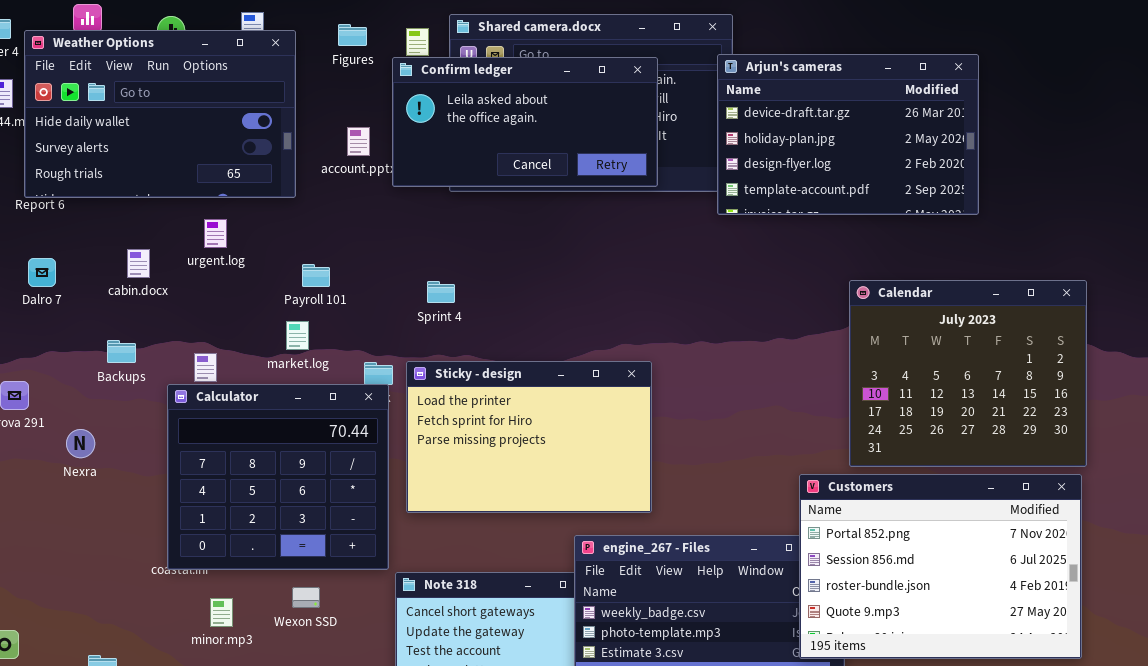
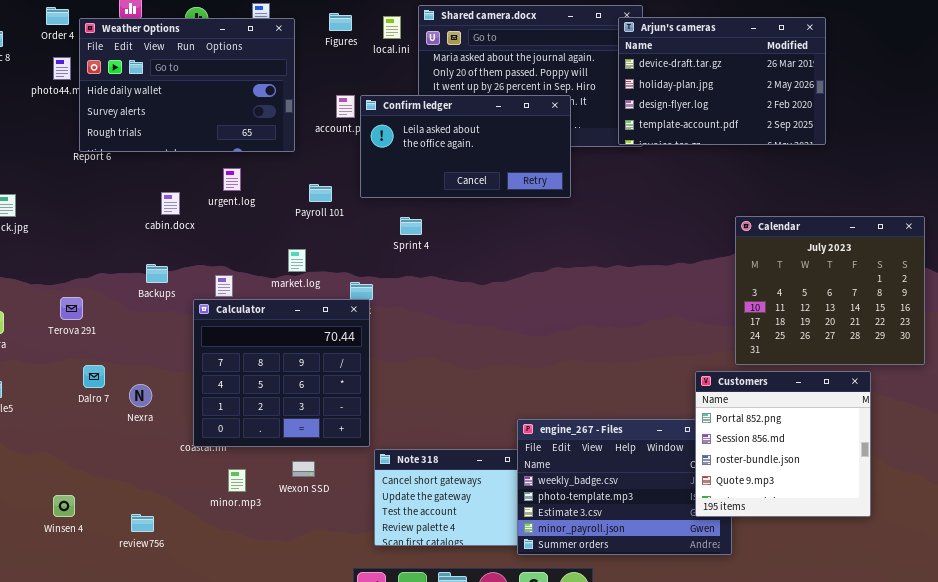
Arjun's cameras: [717,54,979,215] -> [618,17,826,145], moved
Confirm ledger: [392,57,658,187] -> [360,95,571,198], moved
Dalro 7: [28,258,56,287] -> [83,365,105,388], moved
Payroll 101: [302,264,330,287] -> [309,184,332,202], moved
Sticky - design: [406,361,652,513] -> none, closed
Nexra: [66,429,95,458] -> [129,384,152,407], moved
Customers: [799,474,1082,659] -> [695,371,871,517], resized

